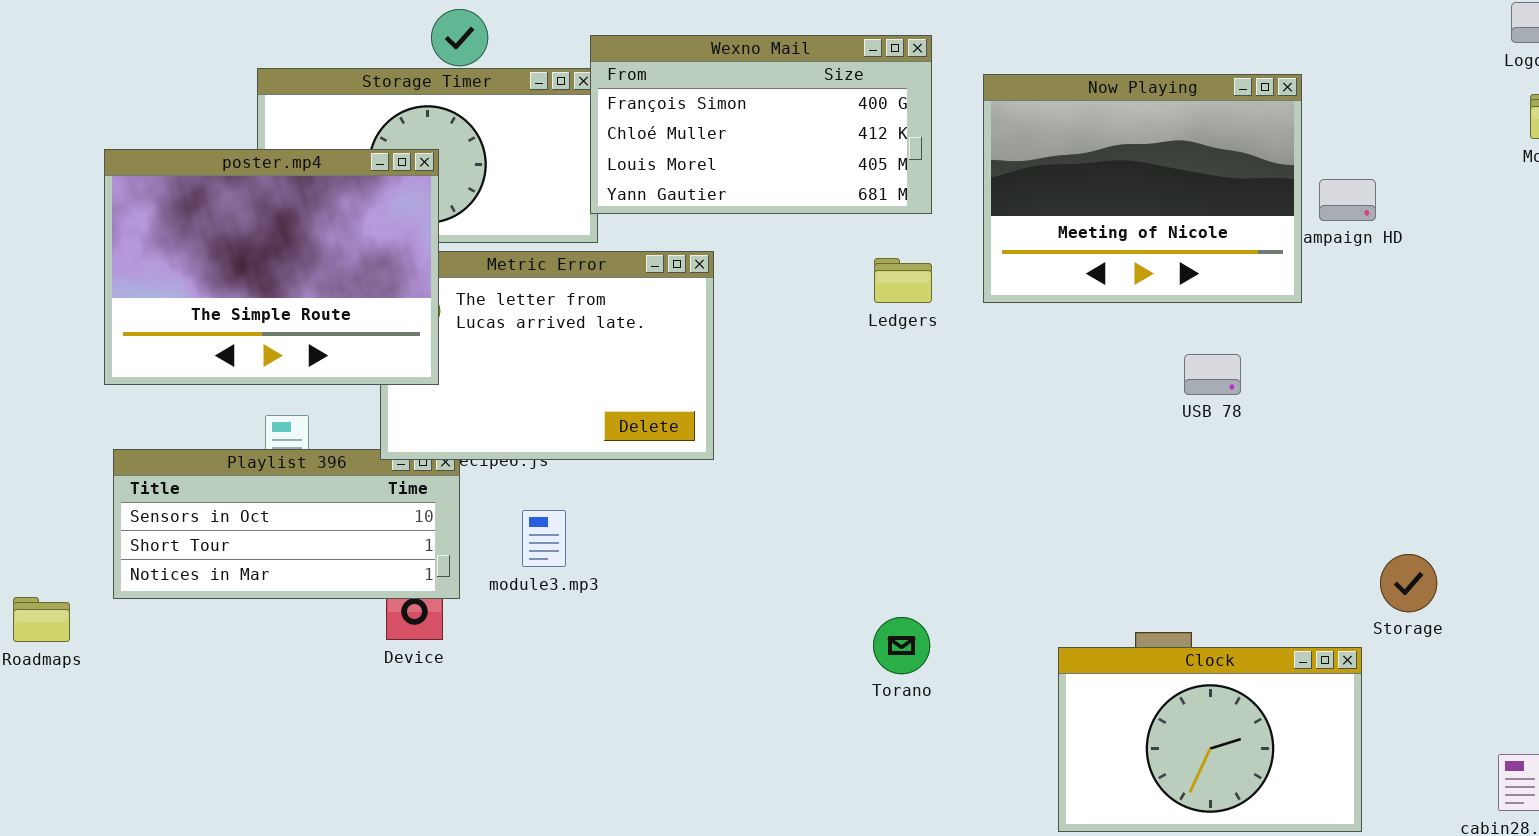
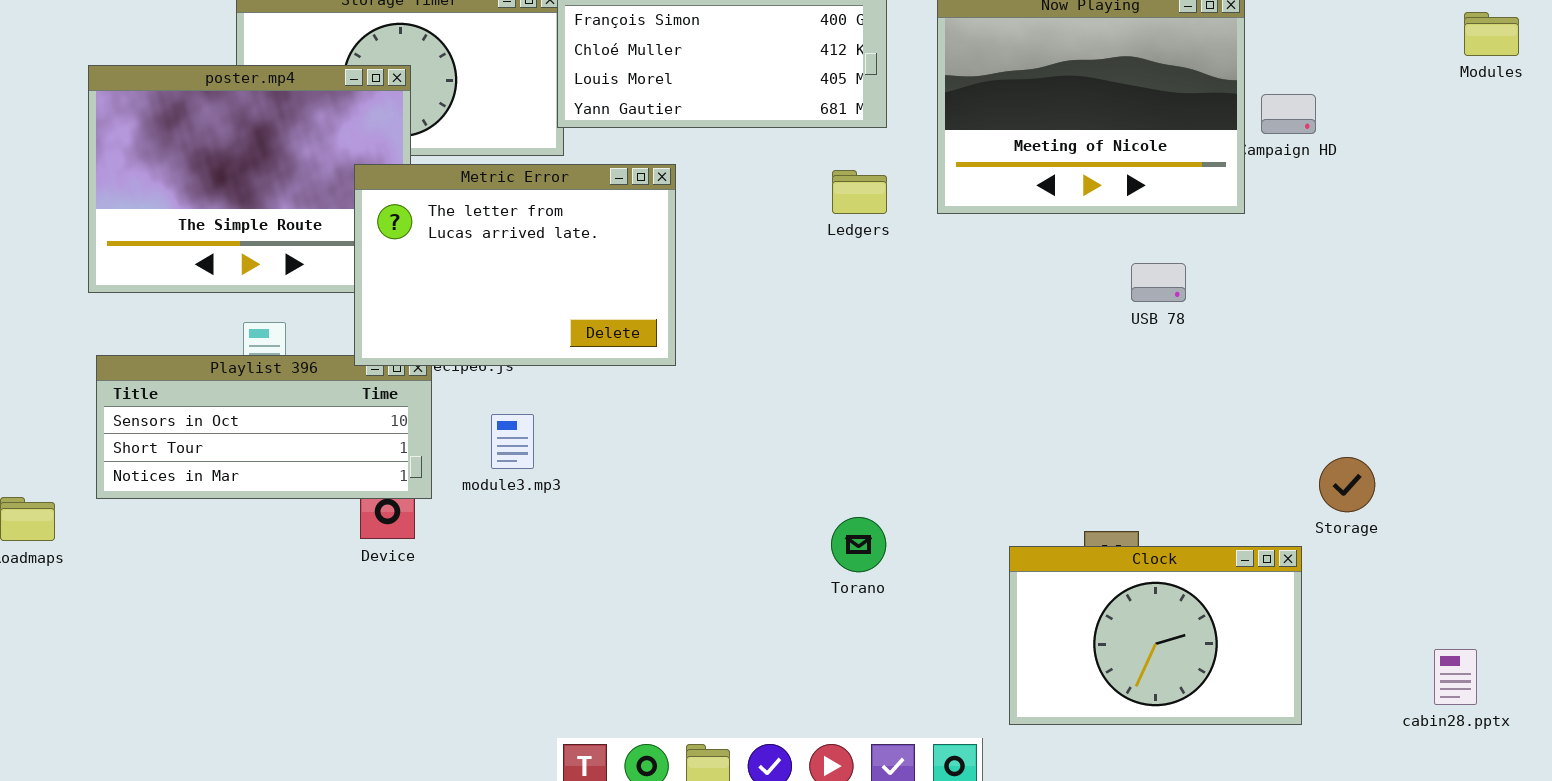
Metric Error: [380,251,714,460] -> [354,164,676,366], raised

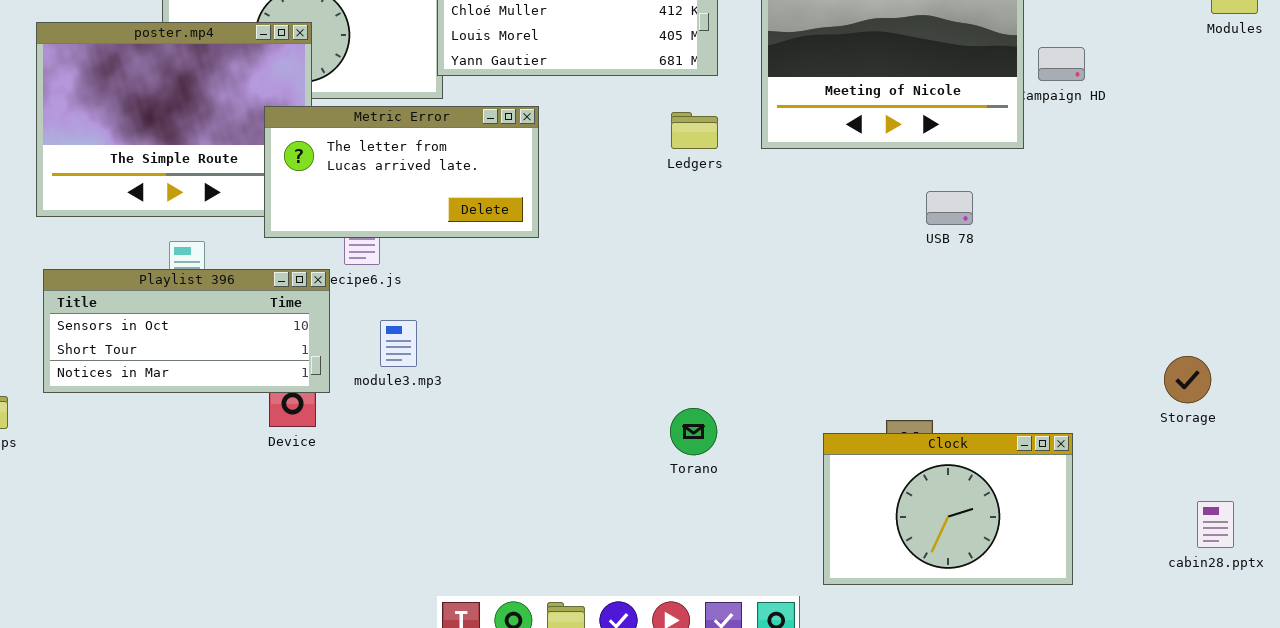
Metric Error: [354,164,676,366] -> [264,106,539,238], resized
Storage: [1319,457,1375,512] -> [1164,356,1211,403], moved
cabin28.pptx: [1434,649,1477,705] -> [1197,501,1234,548], moved

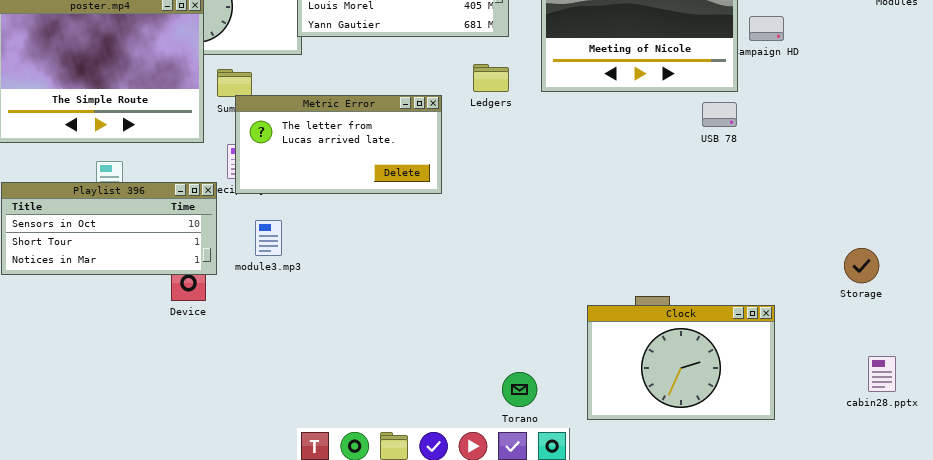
Metric Error: [264,106,539,238] -> [235,95,442,194], moved
USB 78: [926,191,973,225] -> [702,102,737,127], moved
Torano: [670,408,717,455] -> [502,372,537,407], moved

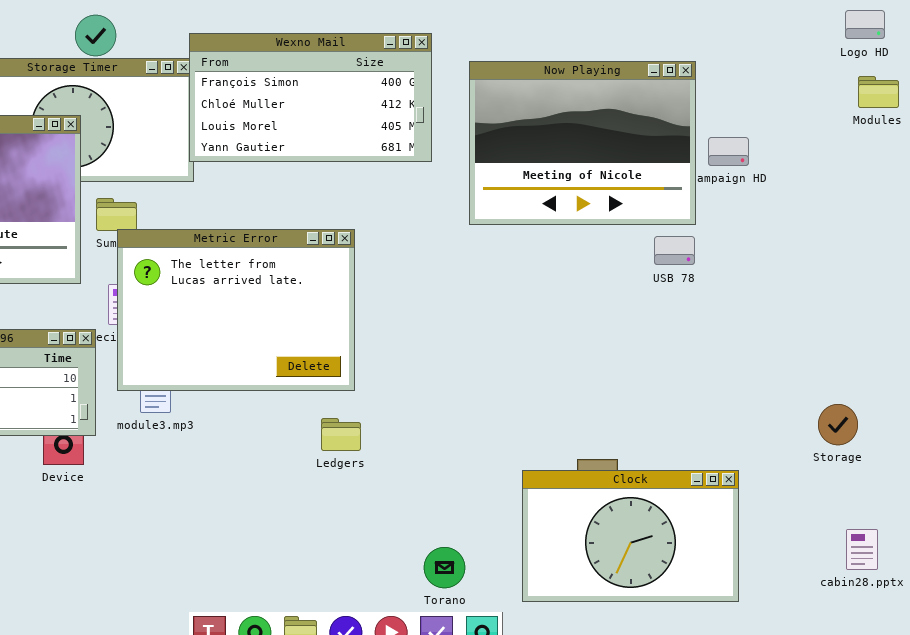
Ledgers: [473,64,509,92] -> [321,418,361,451], moved
Metric Error: [235,95,442,194] -> [117,229,355,391], resized

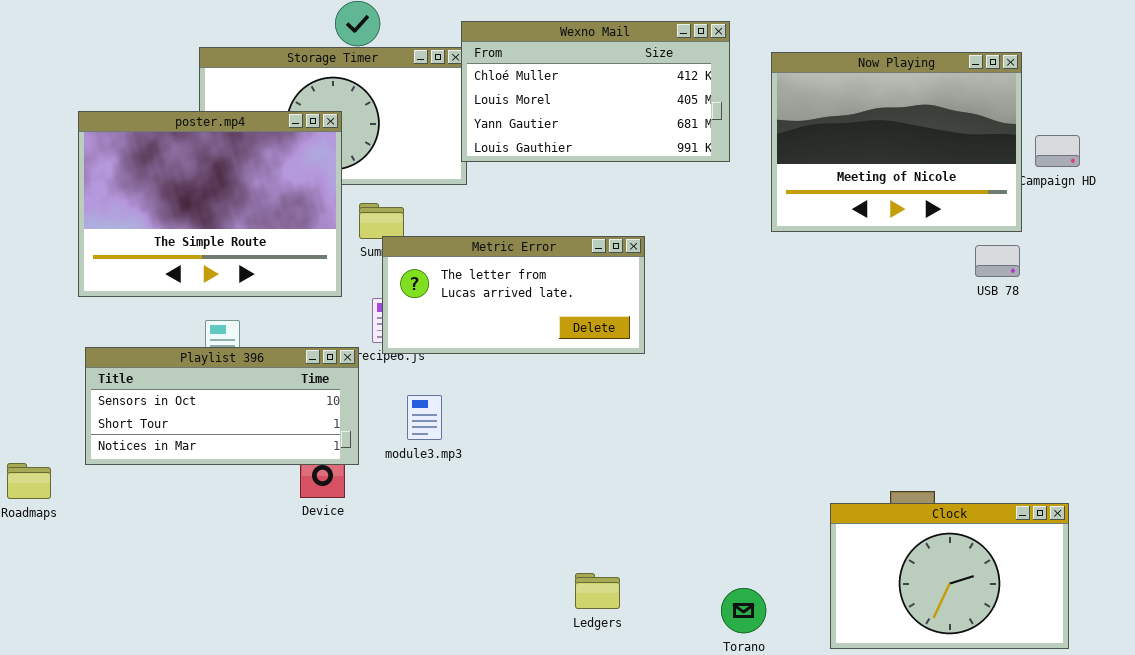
Wexno Mail: [189,33,432,162] -> [461,21,730,162], scrolled down 1 row
Metric Error: [117,229,355,391] -> [382,236,645,354], resized
Ledgers: [321,418,361,451] -> [575,573,620,609], moved

